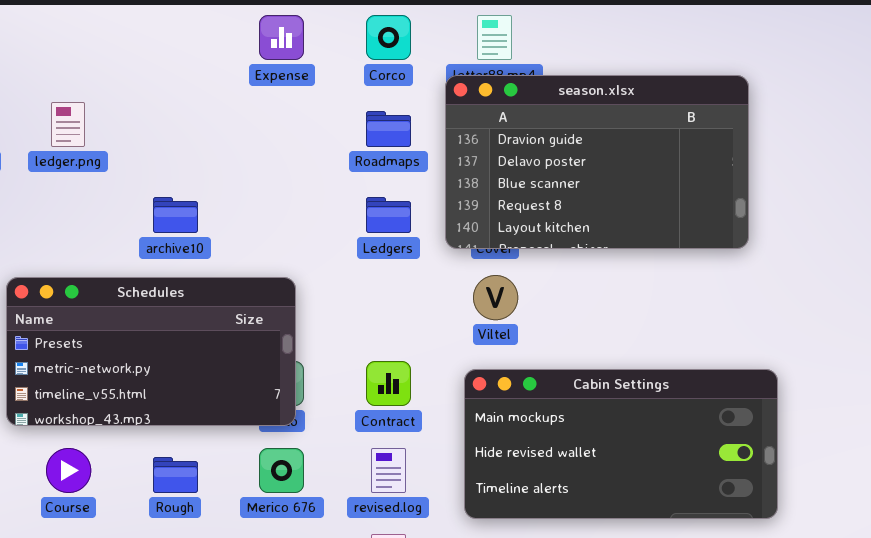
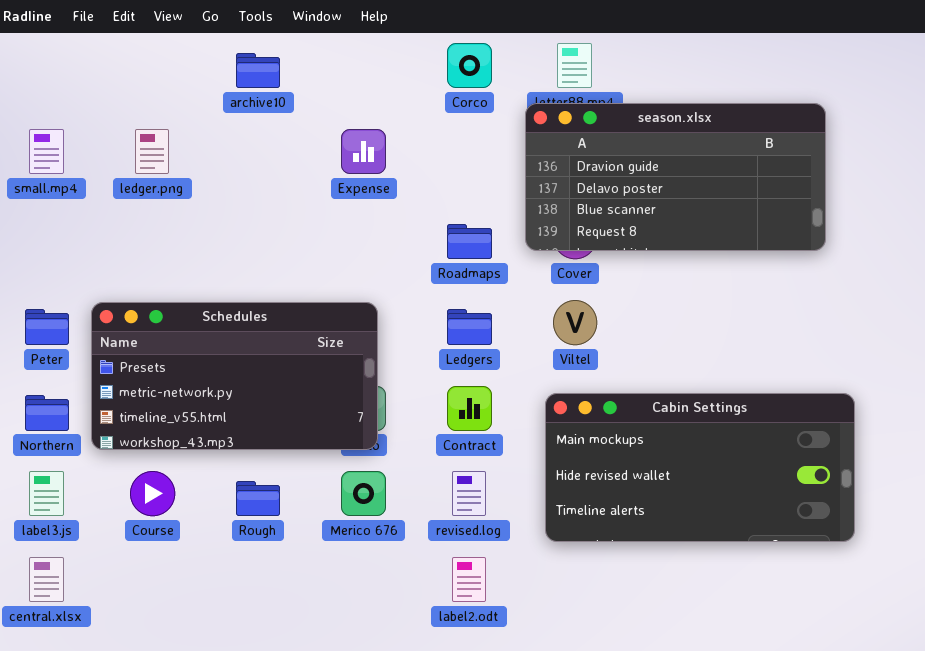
Expense: [259,15,304,60] -> [341,129,386,174], moved
season.xlsx: [445,75,749,249] -> [525,103,826,251], resized
Roadmaps: [366,111,411,147] -> [447,224,492,259], moved
archive10: [153,197,198,233] -> [236,53,280,88], moved
Ledgers: [366,197,411,233] -> [447,309,492,345], moved

